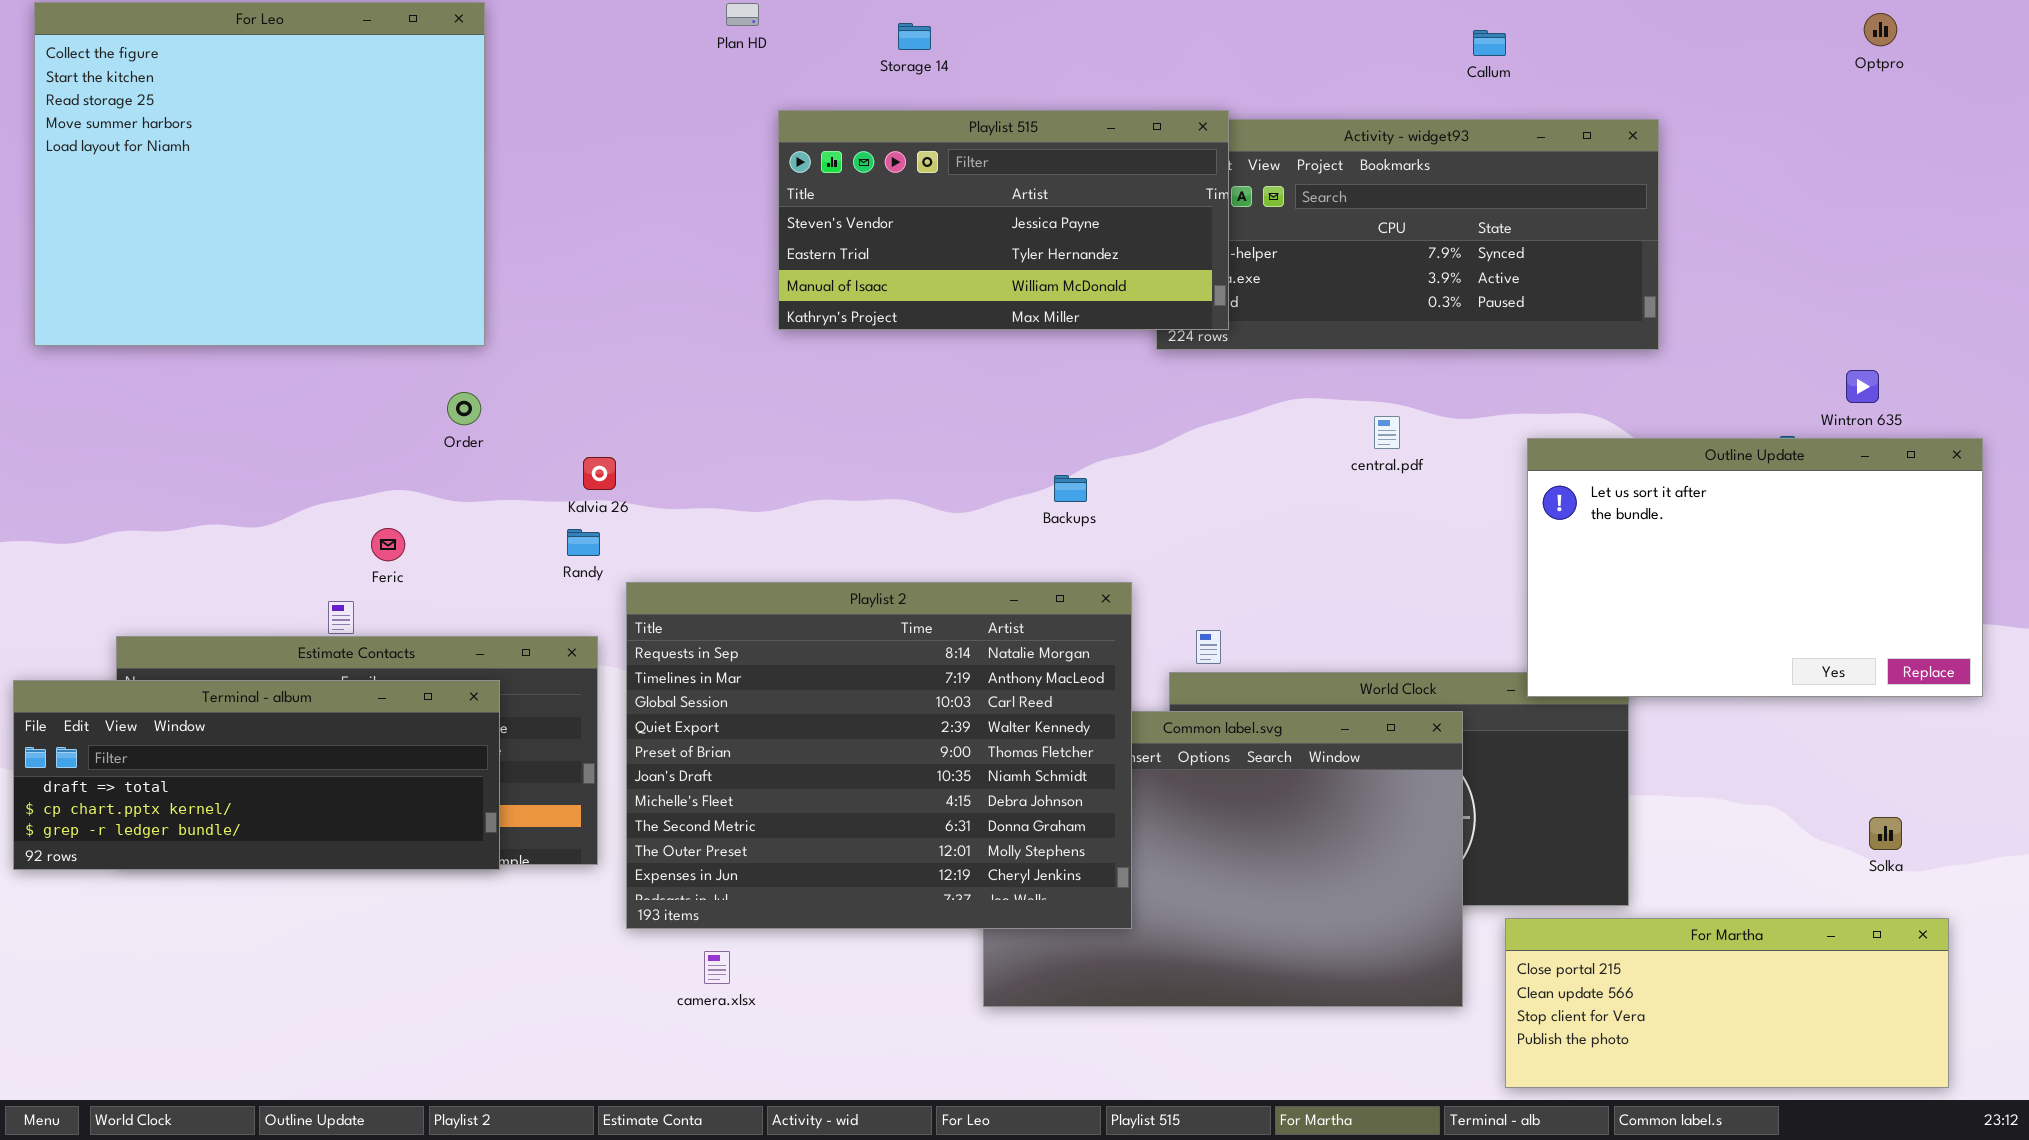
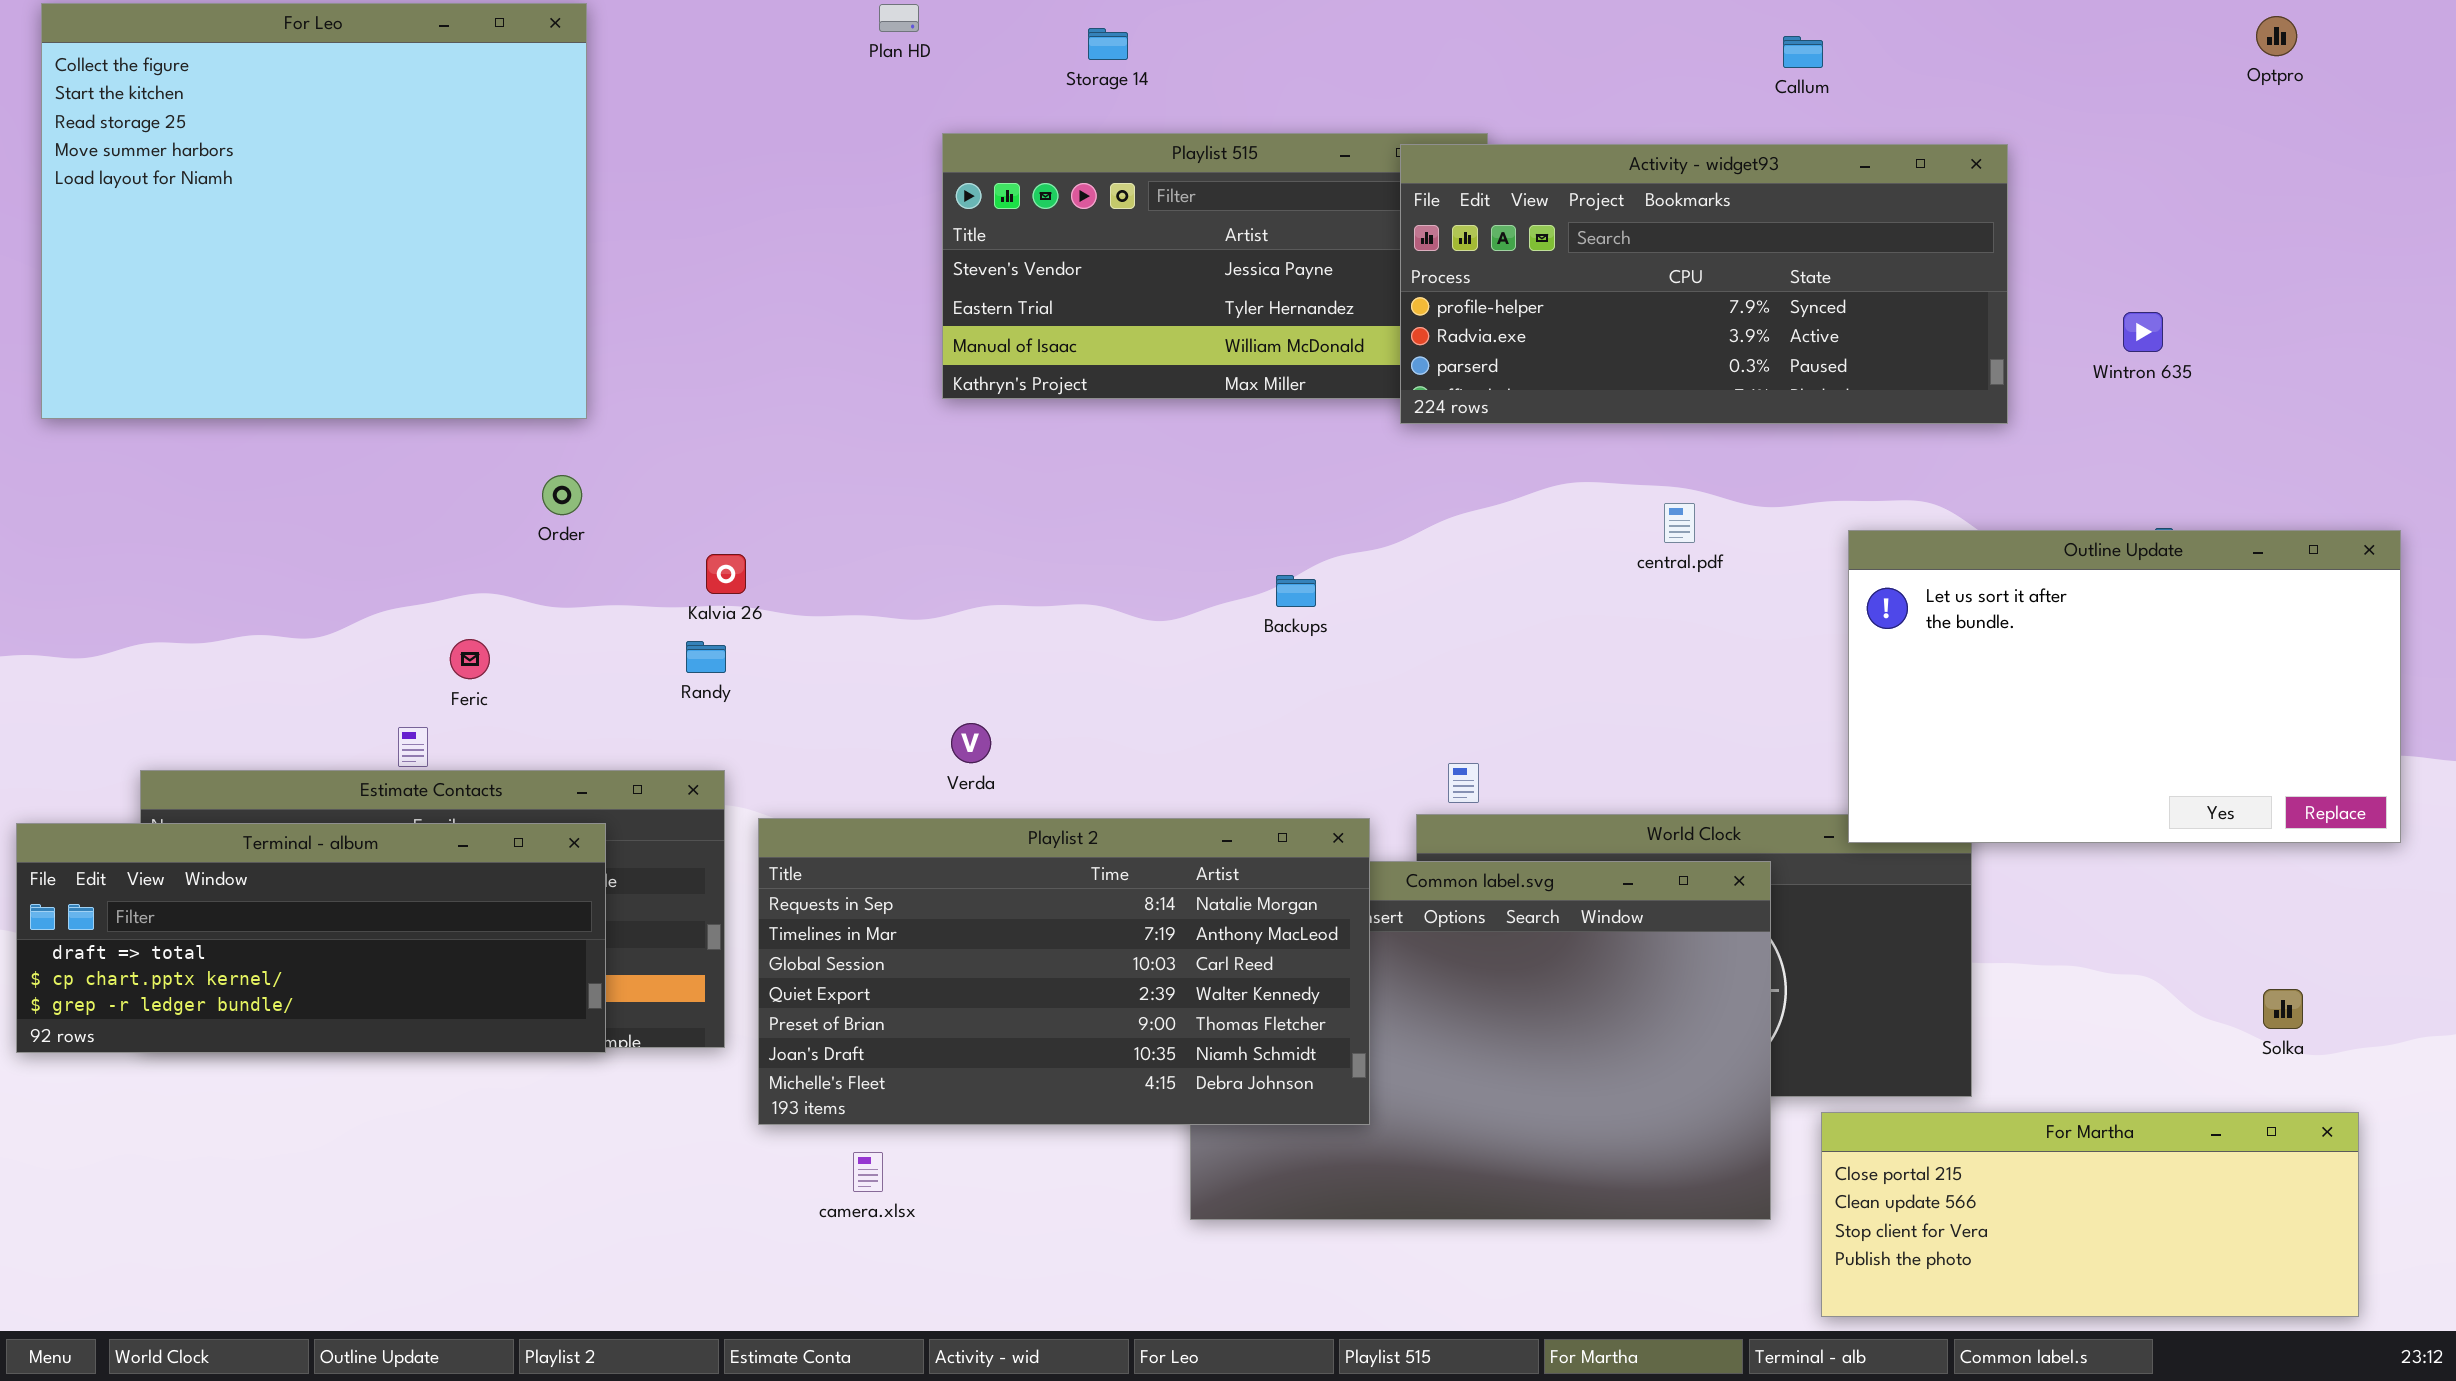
Activity - widget93: [1156,119,1659,350] -> [1400,144,2008,424], raised
Wintron 635: [1846,370,1879,403] -> [2123,312,2163,352], moved
Playlist 2: [626,582,1132,929] -> [758,818,1370,1125], resized

